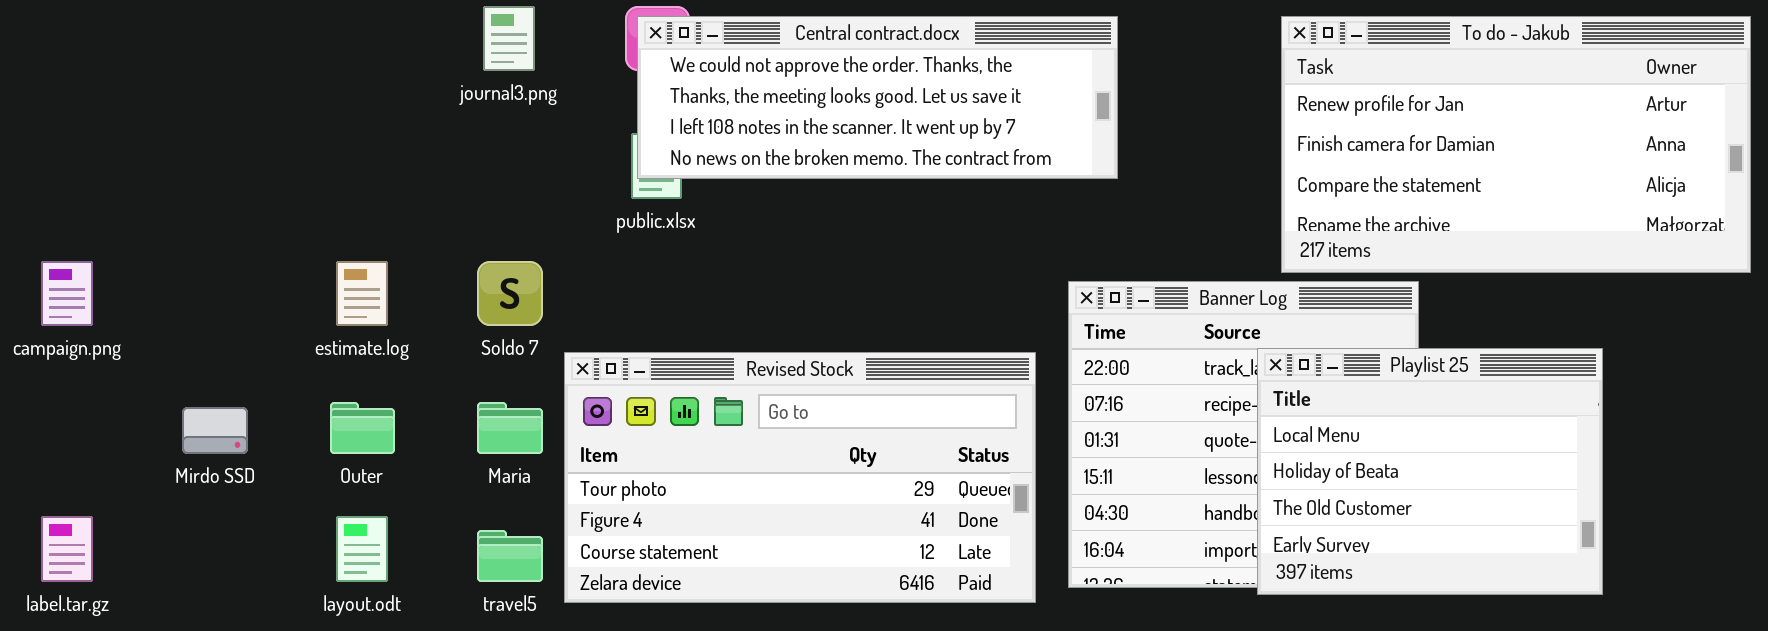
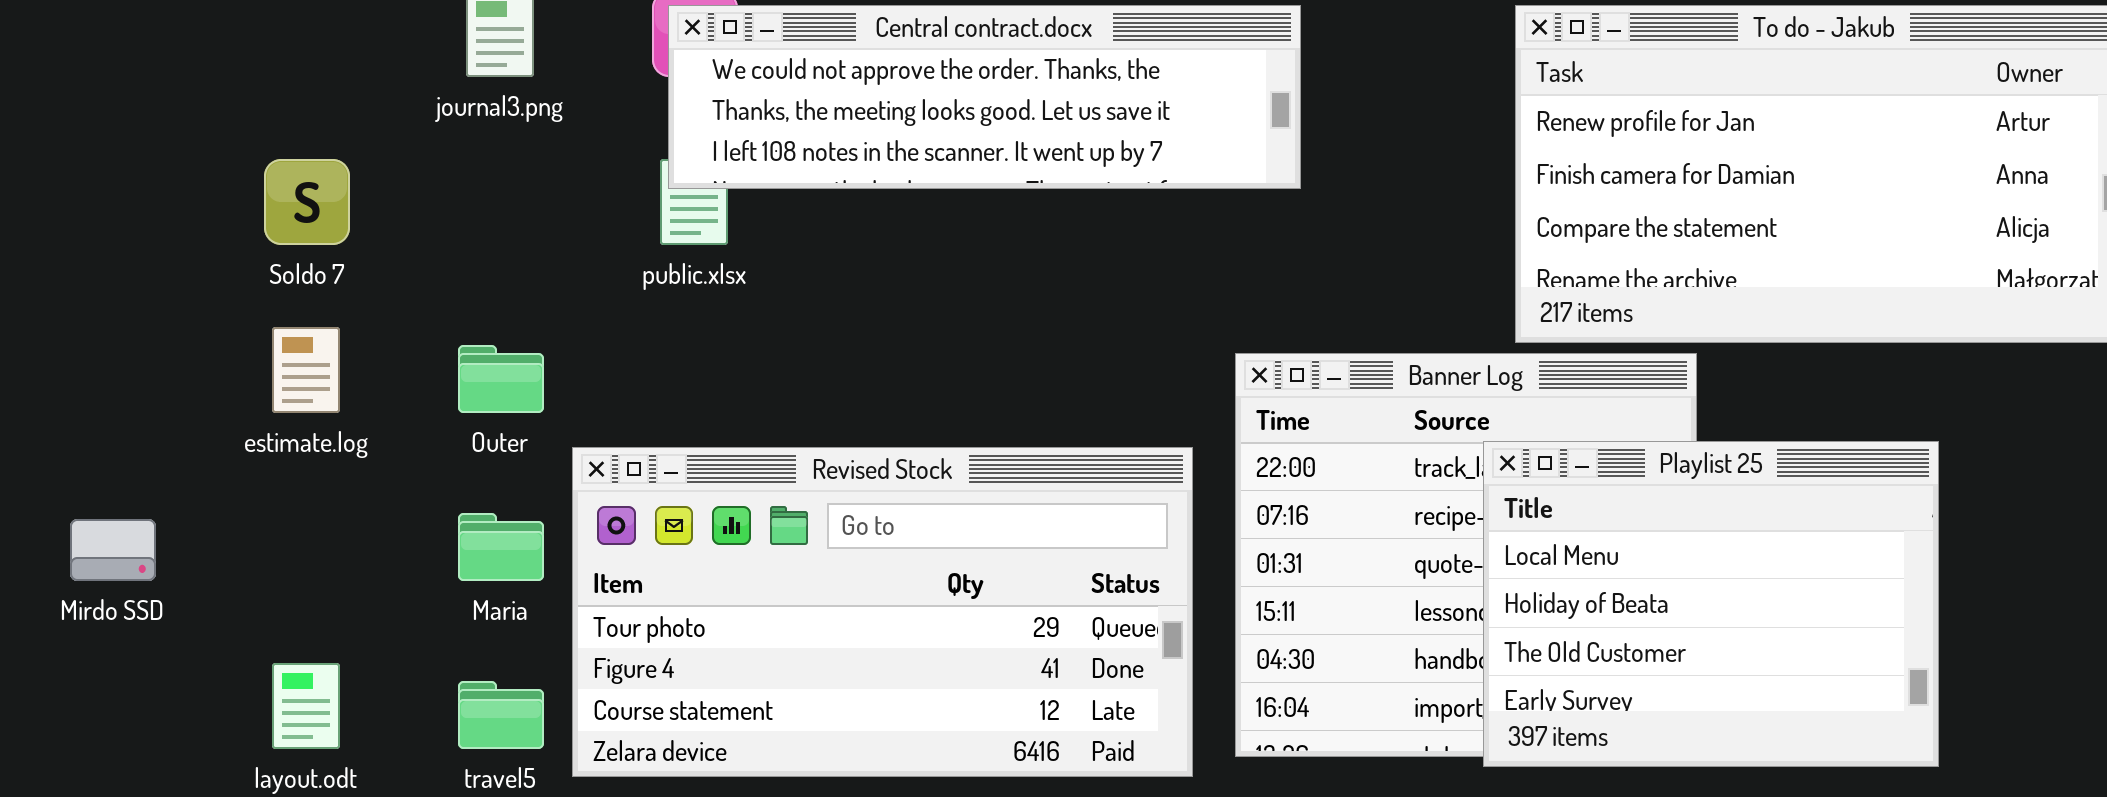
Central contract.docx: [637,16,1118,179] -> [668,5,1301,189], resized
Soldo 7: [477,261,543,326] -> [264,159,350,245], moved
Outer: [330,402,395,454] -> [458,345,544,413], moved

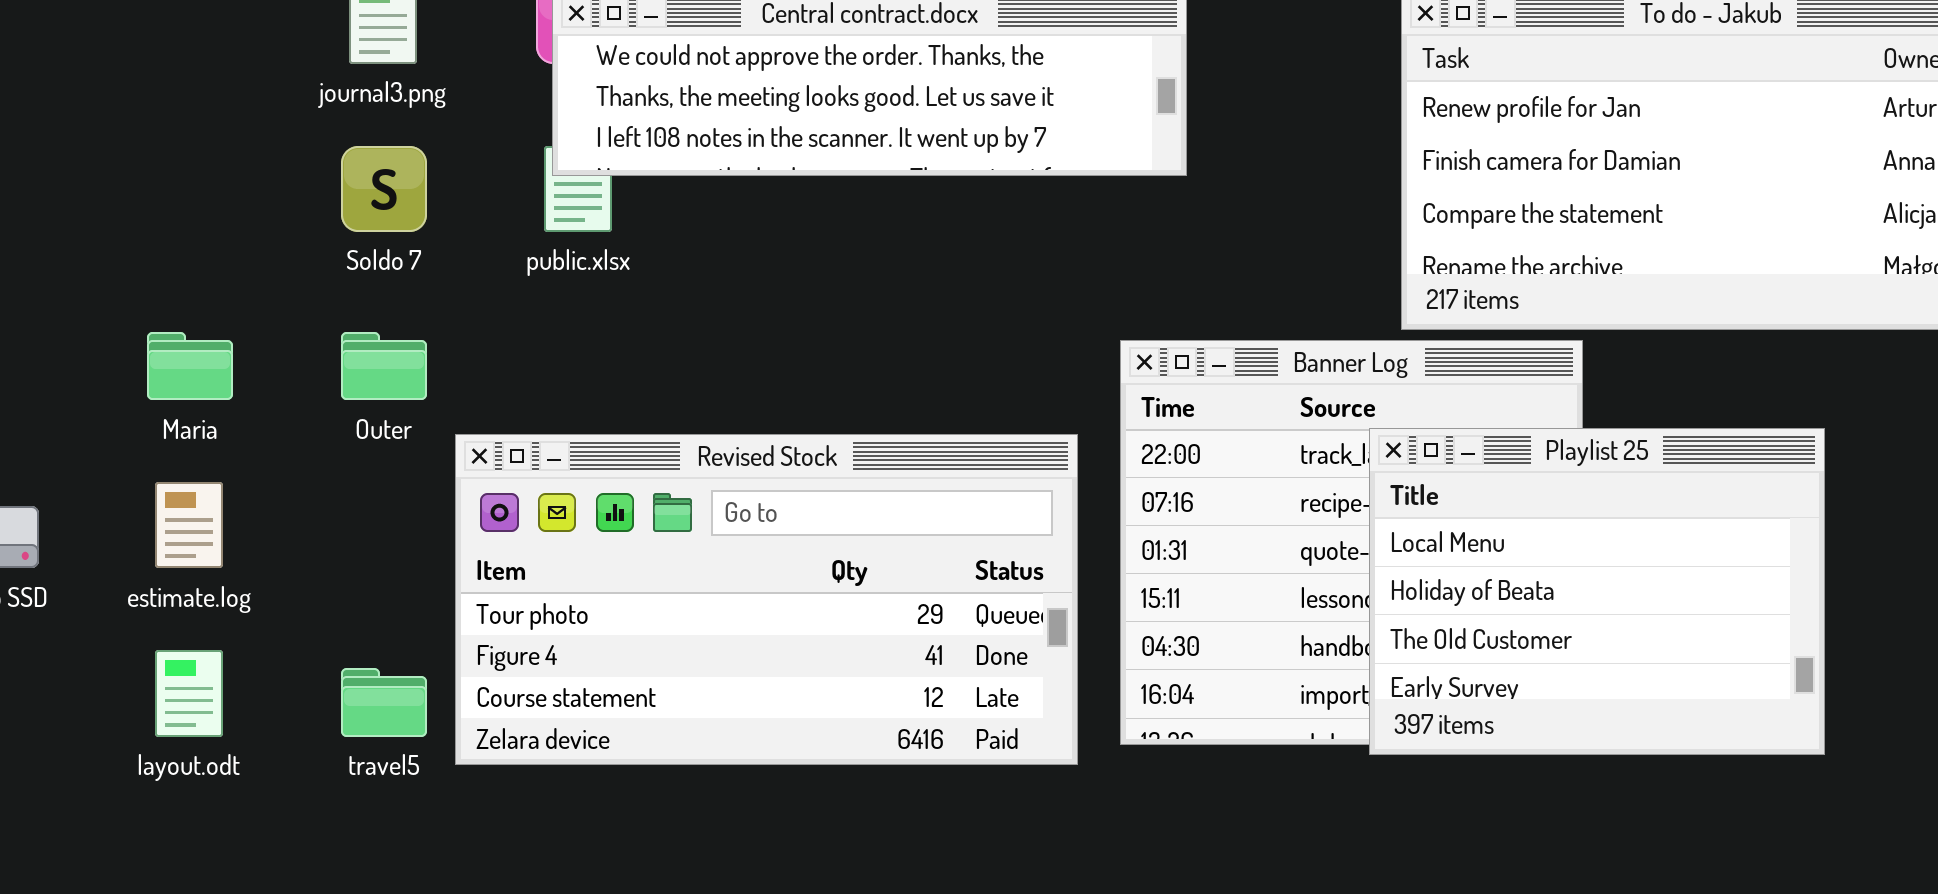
Soldo 7: [264,159,350,245] -> [341,146,427,232], moved
estimate.log: [272,327,340,413] -> [155,482,223,568], moved
Maria: [458,513,544,581] -> [147,332,233,400], moved

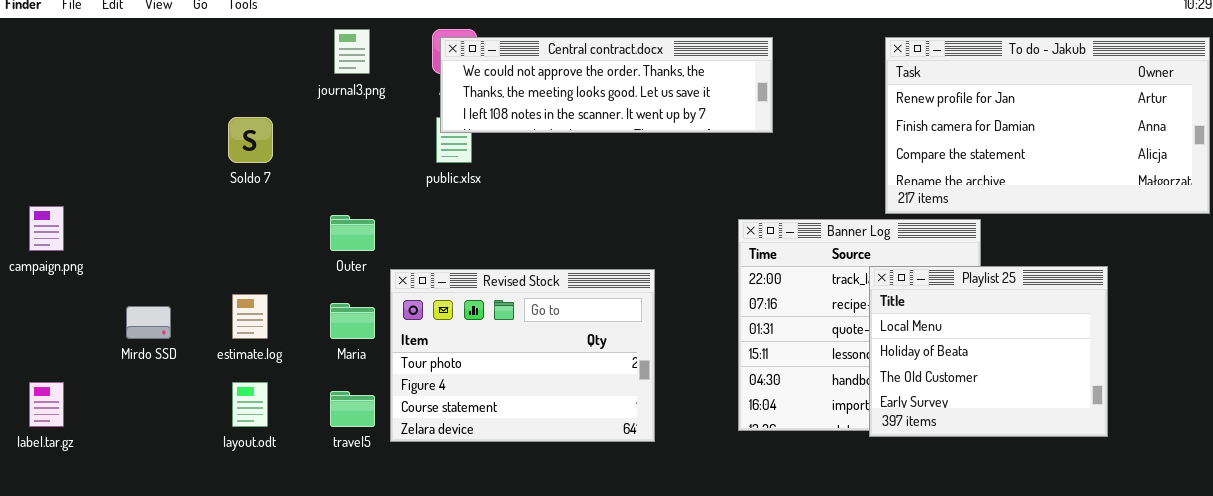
Soldo 7: [341,146,427,232] -> [228,117,273,163], moved
Maria: [147,332,233,400] -> [330,303,375,339], moved
Revised Stock: [455,434,1078,765] -> [390,269,655,442], resized

